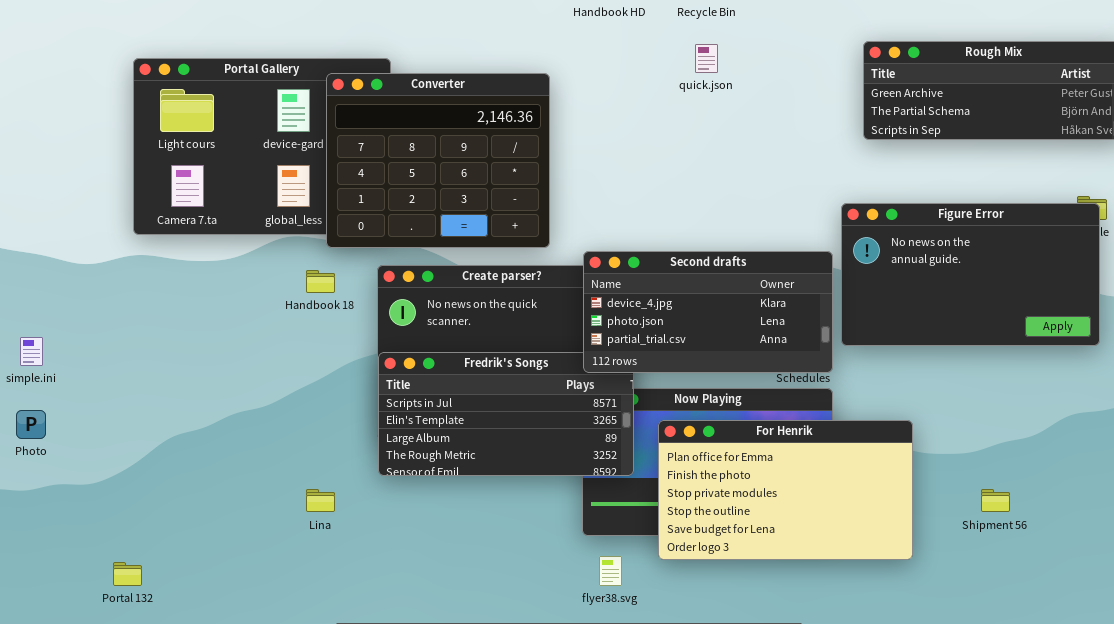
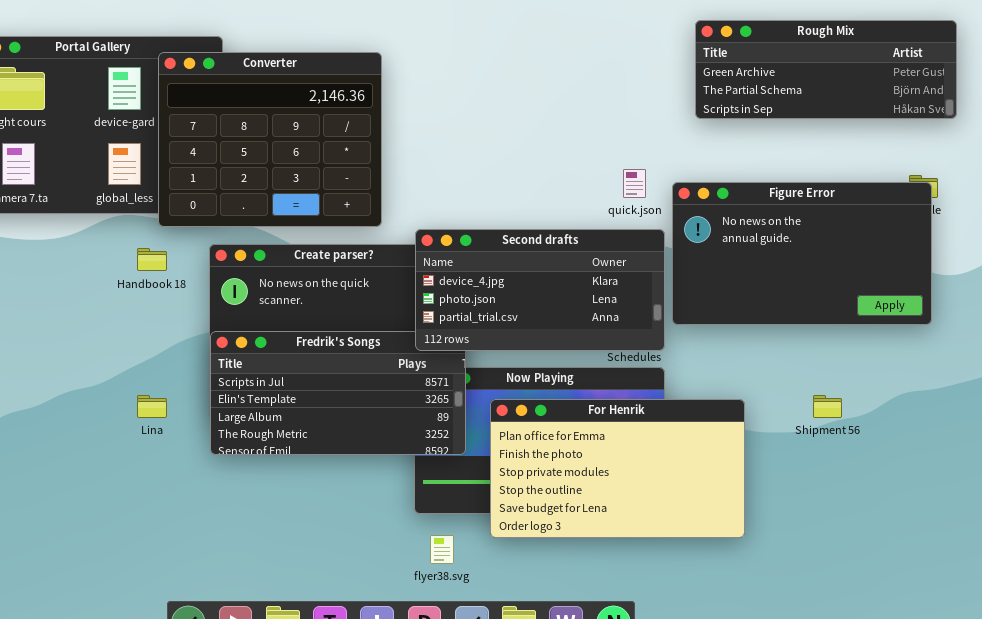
quick.json: [695,44,718,73] -> [623,169,646,198], moved
Lina: [306,489,335,512] -> [137,395,167,418], moved
Shipment 56: [981,489,1010,512] -> [813,395,842,418], moved

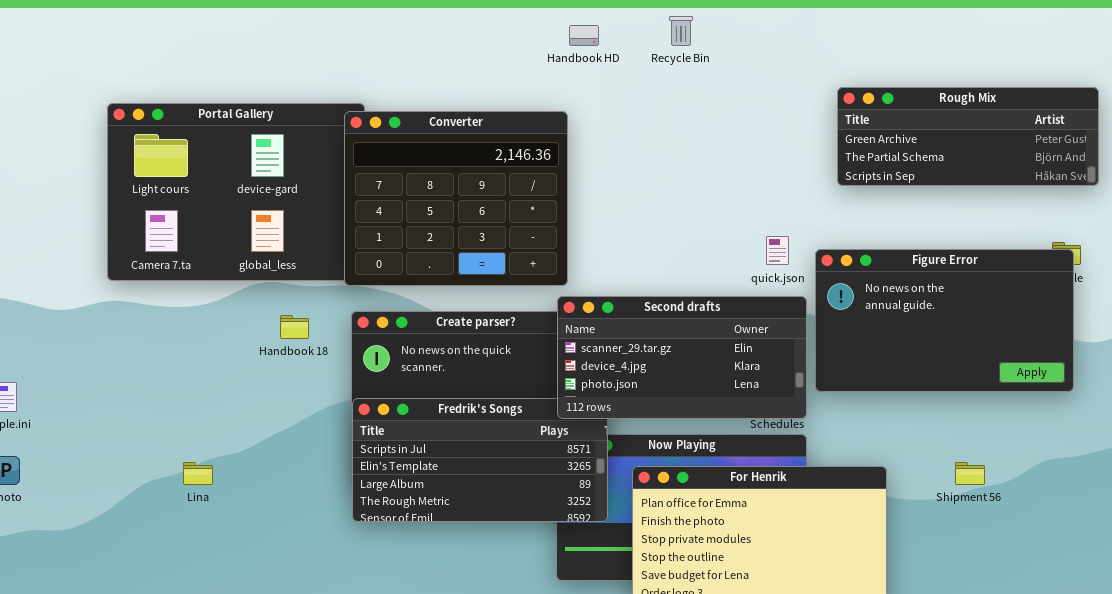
Converter: [158,52,382,227] -> [344,111,568,286], moved
Second drafts: [415,229,665,351] -> [557,296,807,419], scrolled up 1 row
Lina: [137,395,167,418] -> [183,462,213,485], moved

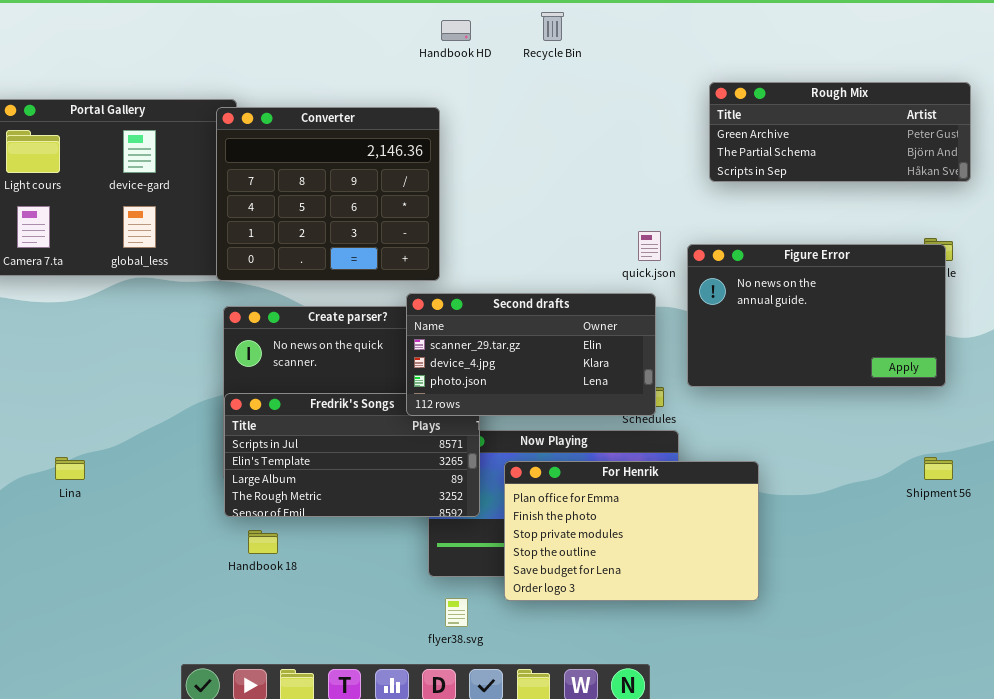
Second drafts: [557,296,807,419] -> [406,293,656,416], moved
Handbook 18: [280,315,309,339] -> [248,530,278,554], moved
Shipment 56: [955,462,985,485] -> [924,457,953,480], moved

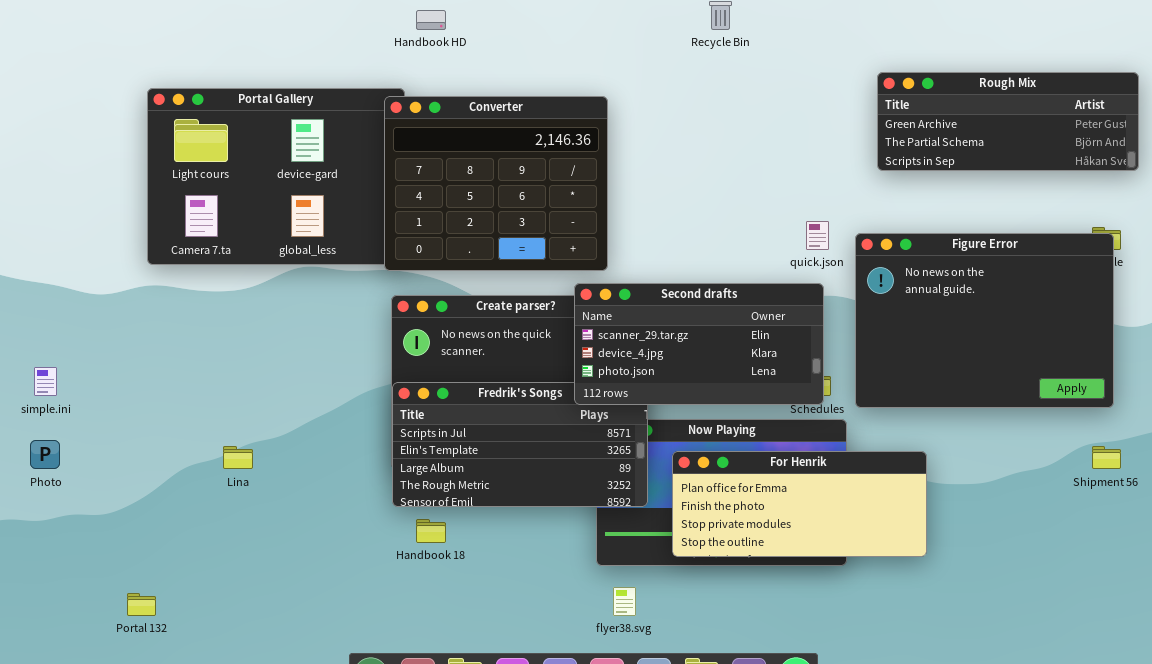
Handbook HD: [441,20,471,41] -> [416,10,446,30], moved
Figure Error: [687,244,946,387] -> [855,233,1114,408], resized
For Henrik: [504,461,759,601] -> [672,451,927,557], resized

